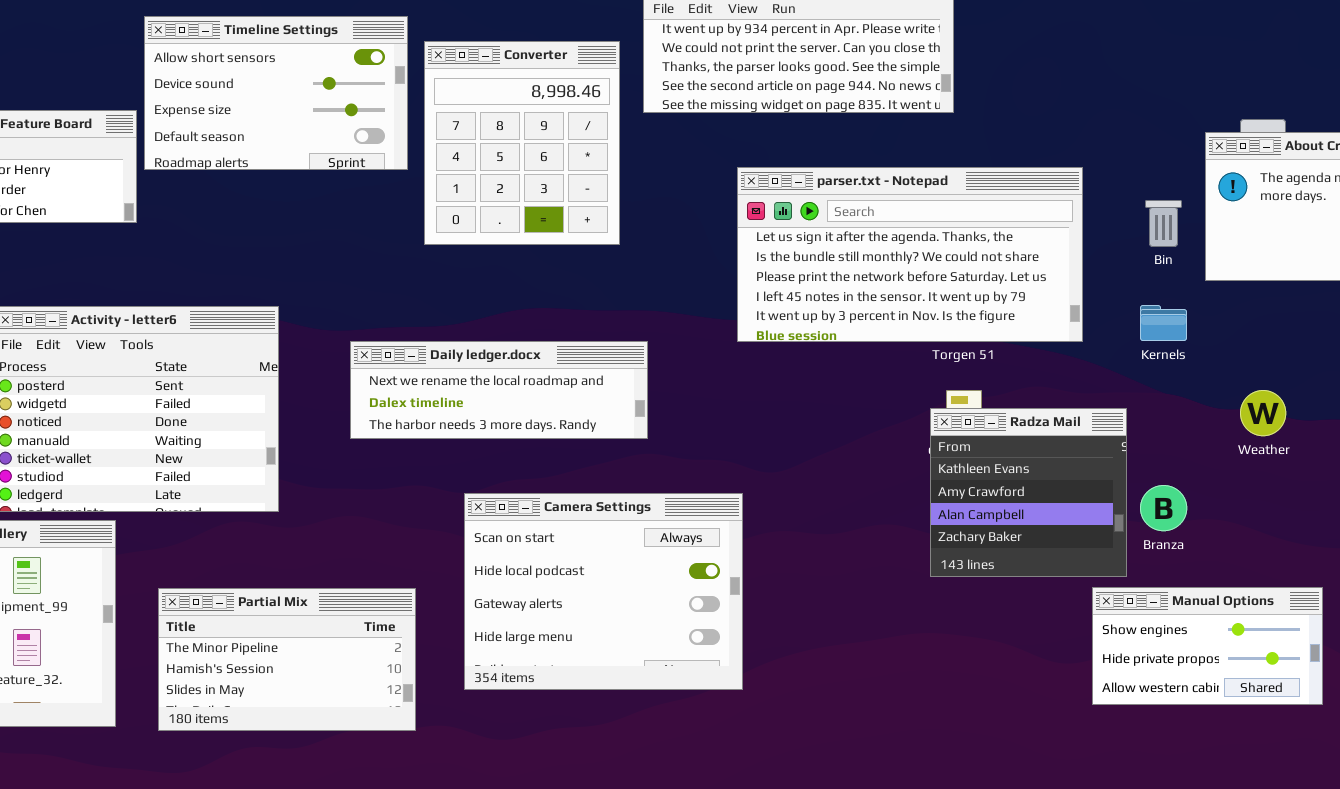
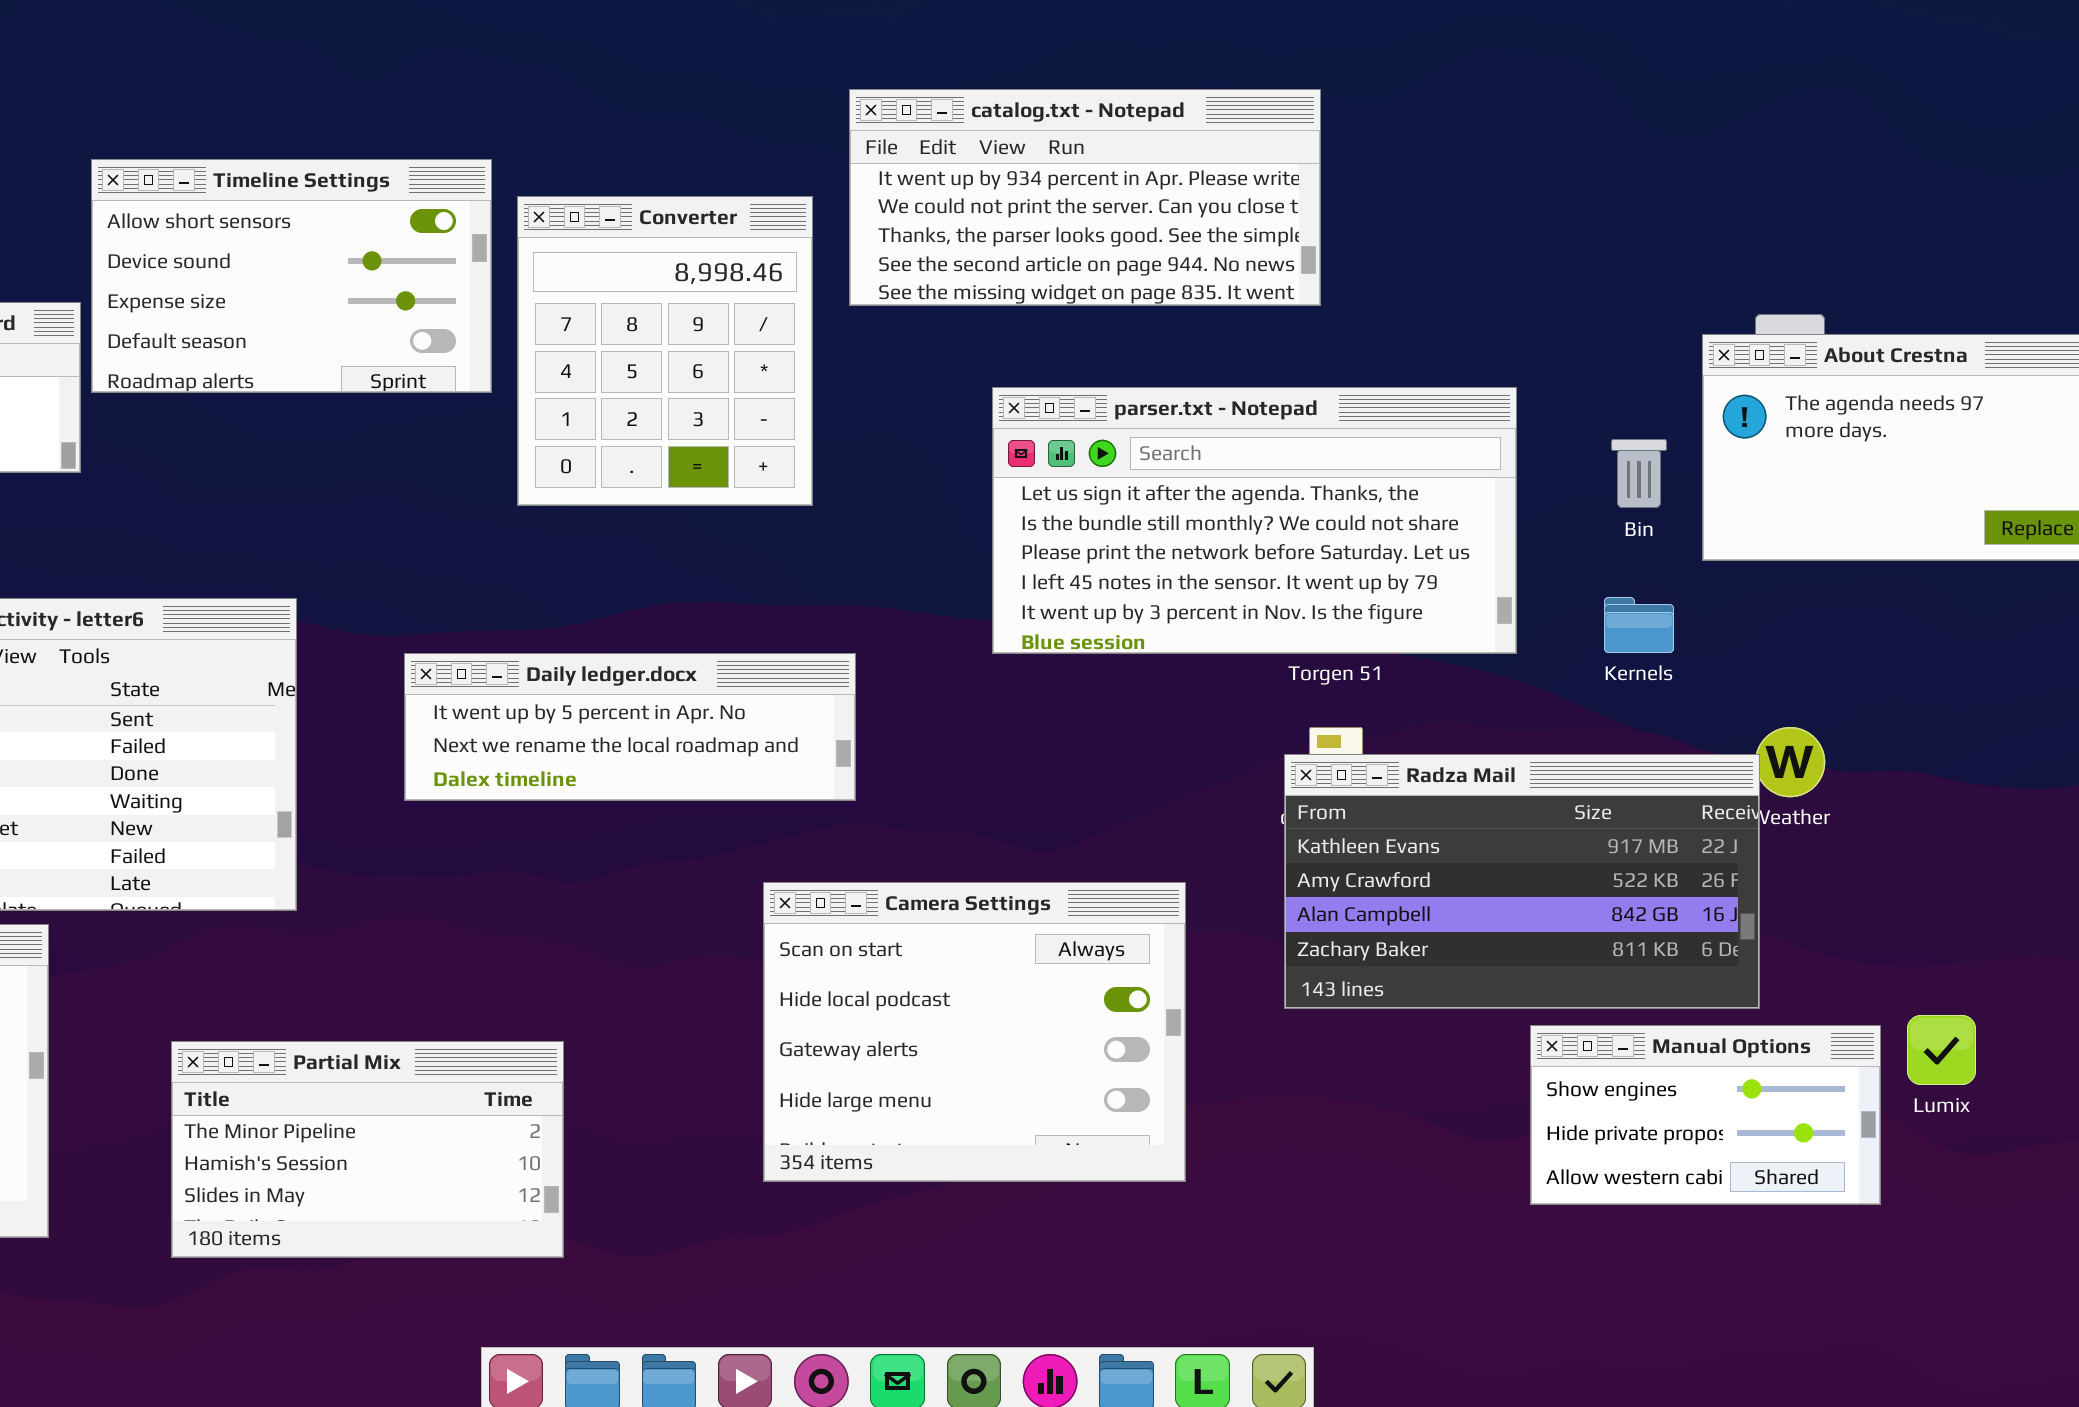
Daily ledger.docx: [350,341,648,439] -> [404,653,856,801], scrolled up 1 row
Radza Mail: [930,408,1127,577] -> [1284,754,1760,1009], resized
Camera Settings: [464,493,743,690] -> [763,882,1186,1182], moved
Partial Mix: [158,588,416,731] -> [171,1041,564,1258], moved

